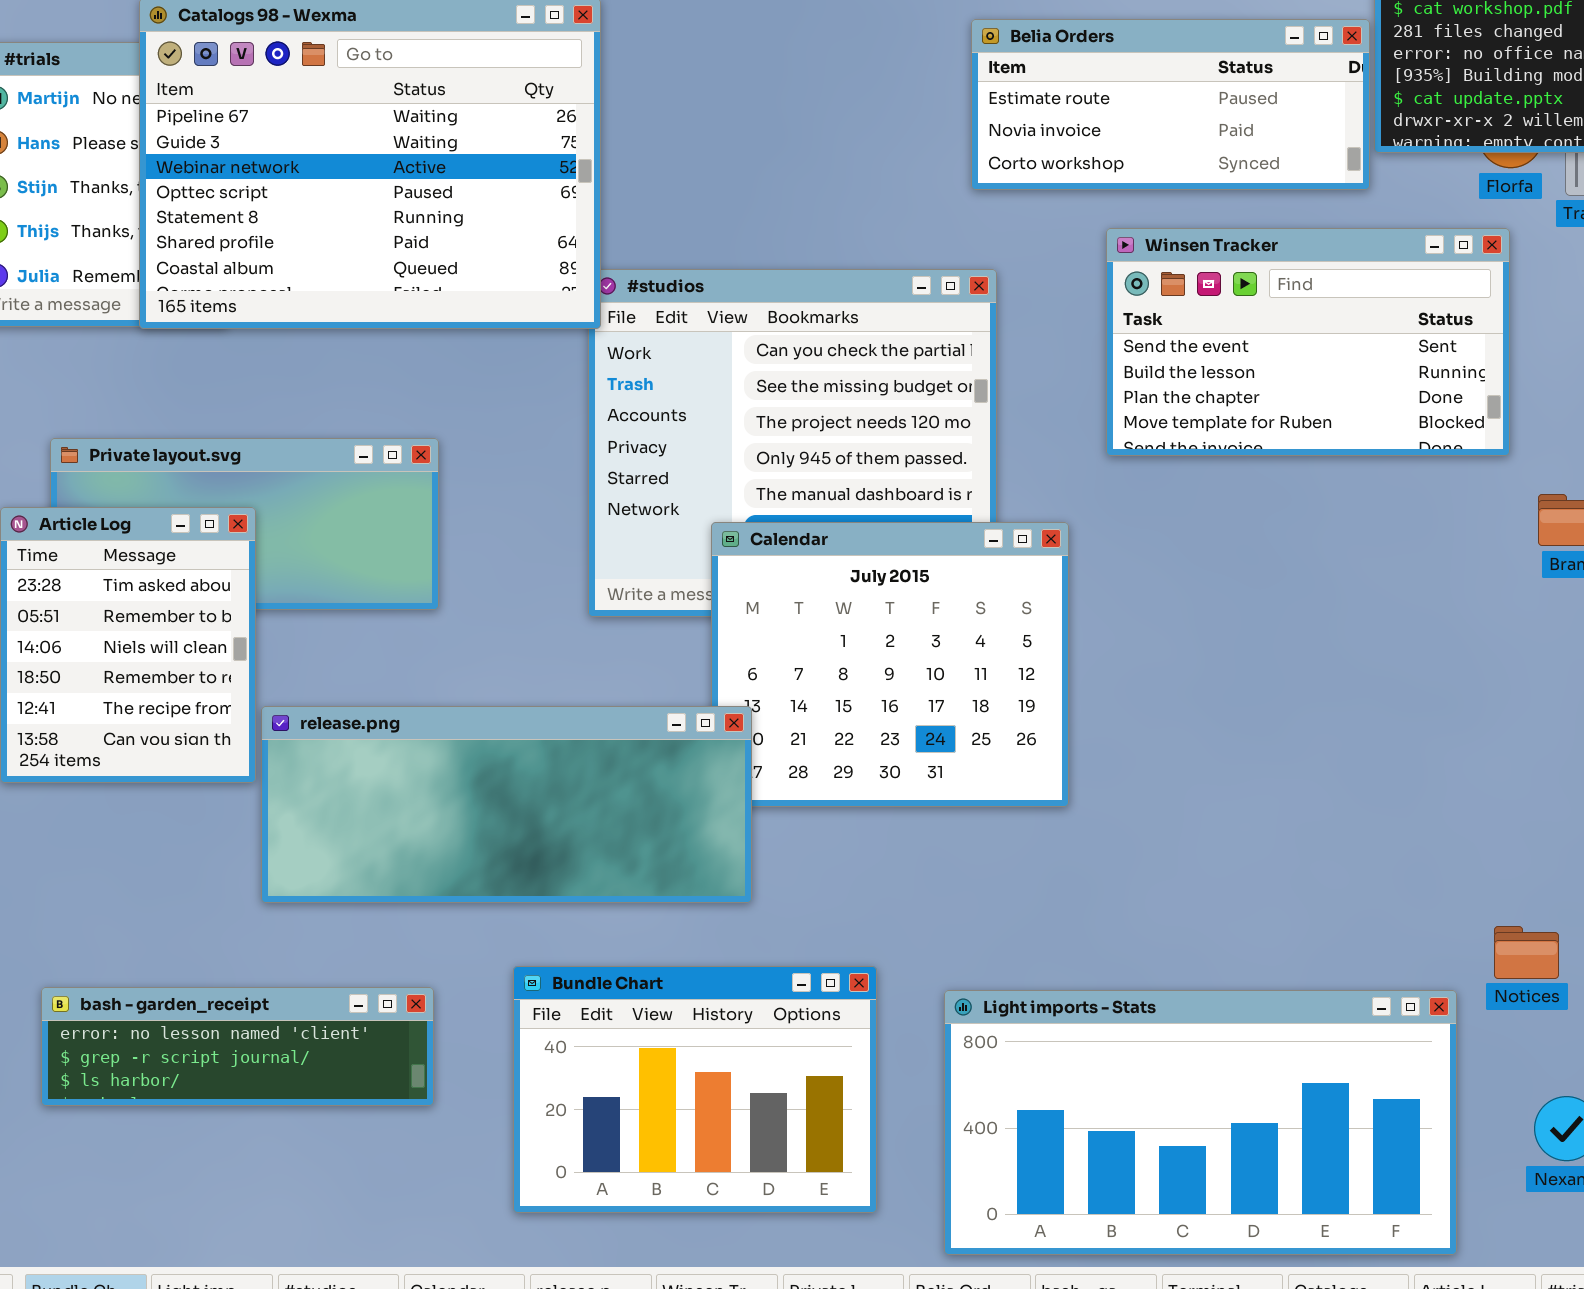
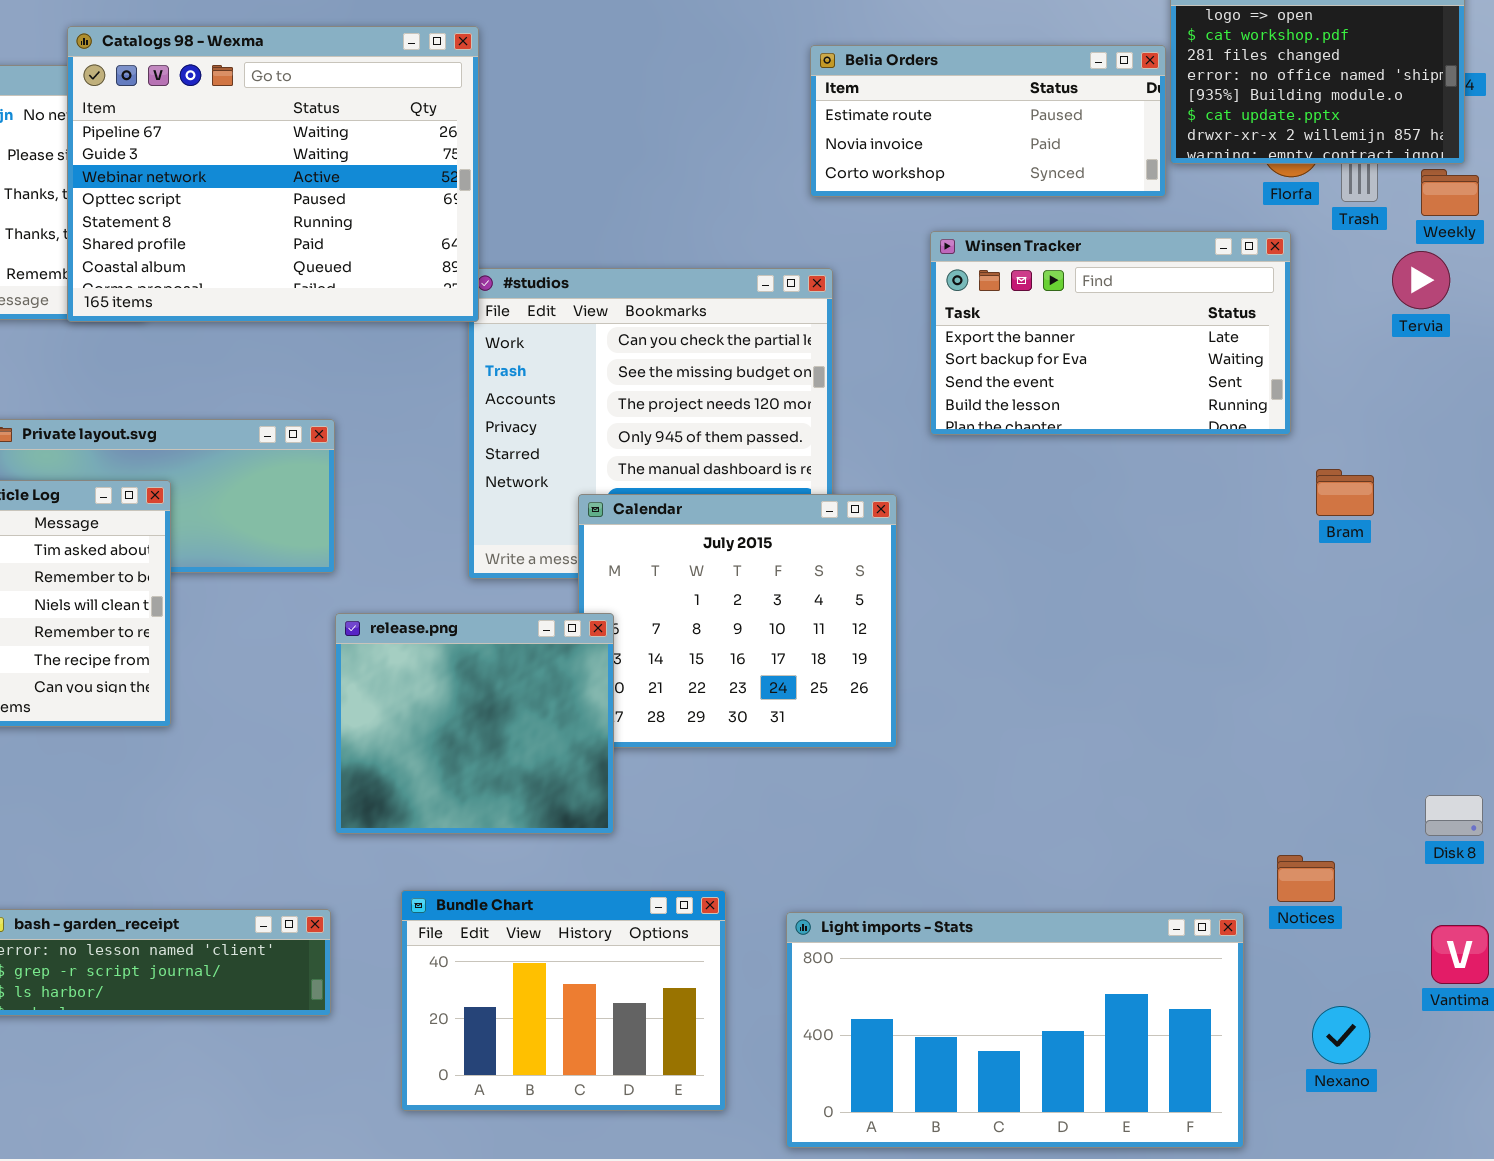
Winsen Tracker: [1106,228,1510,456] -> [930,231,1291,435], scrolled up 2 rows
release.png: [261,706,752,903] -> [335,613,614,834], resized

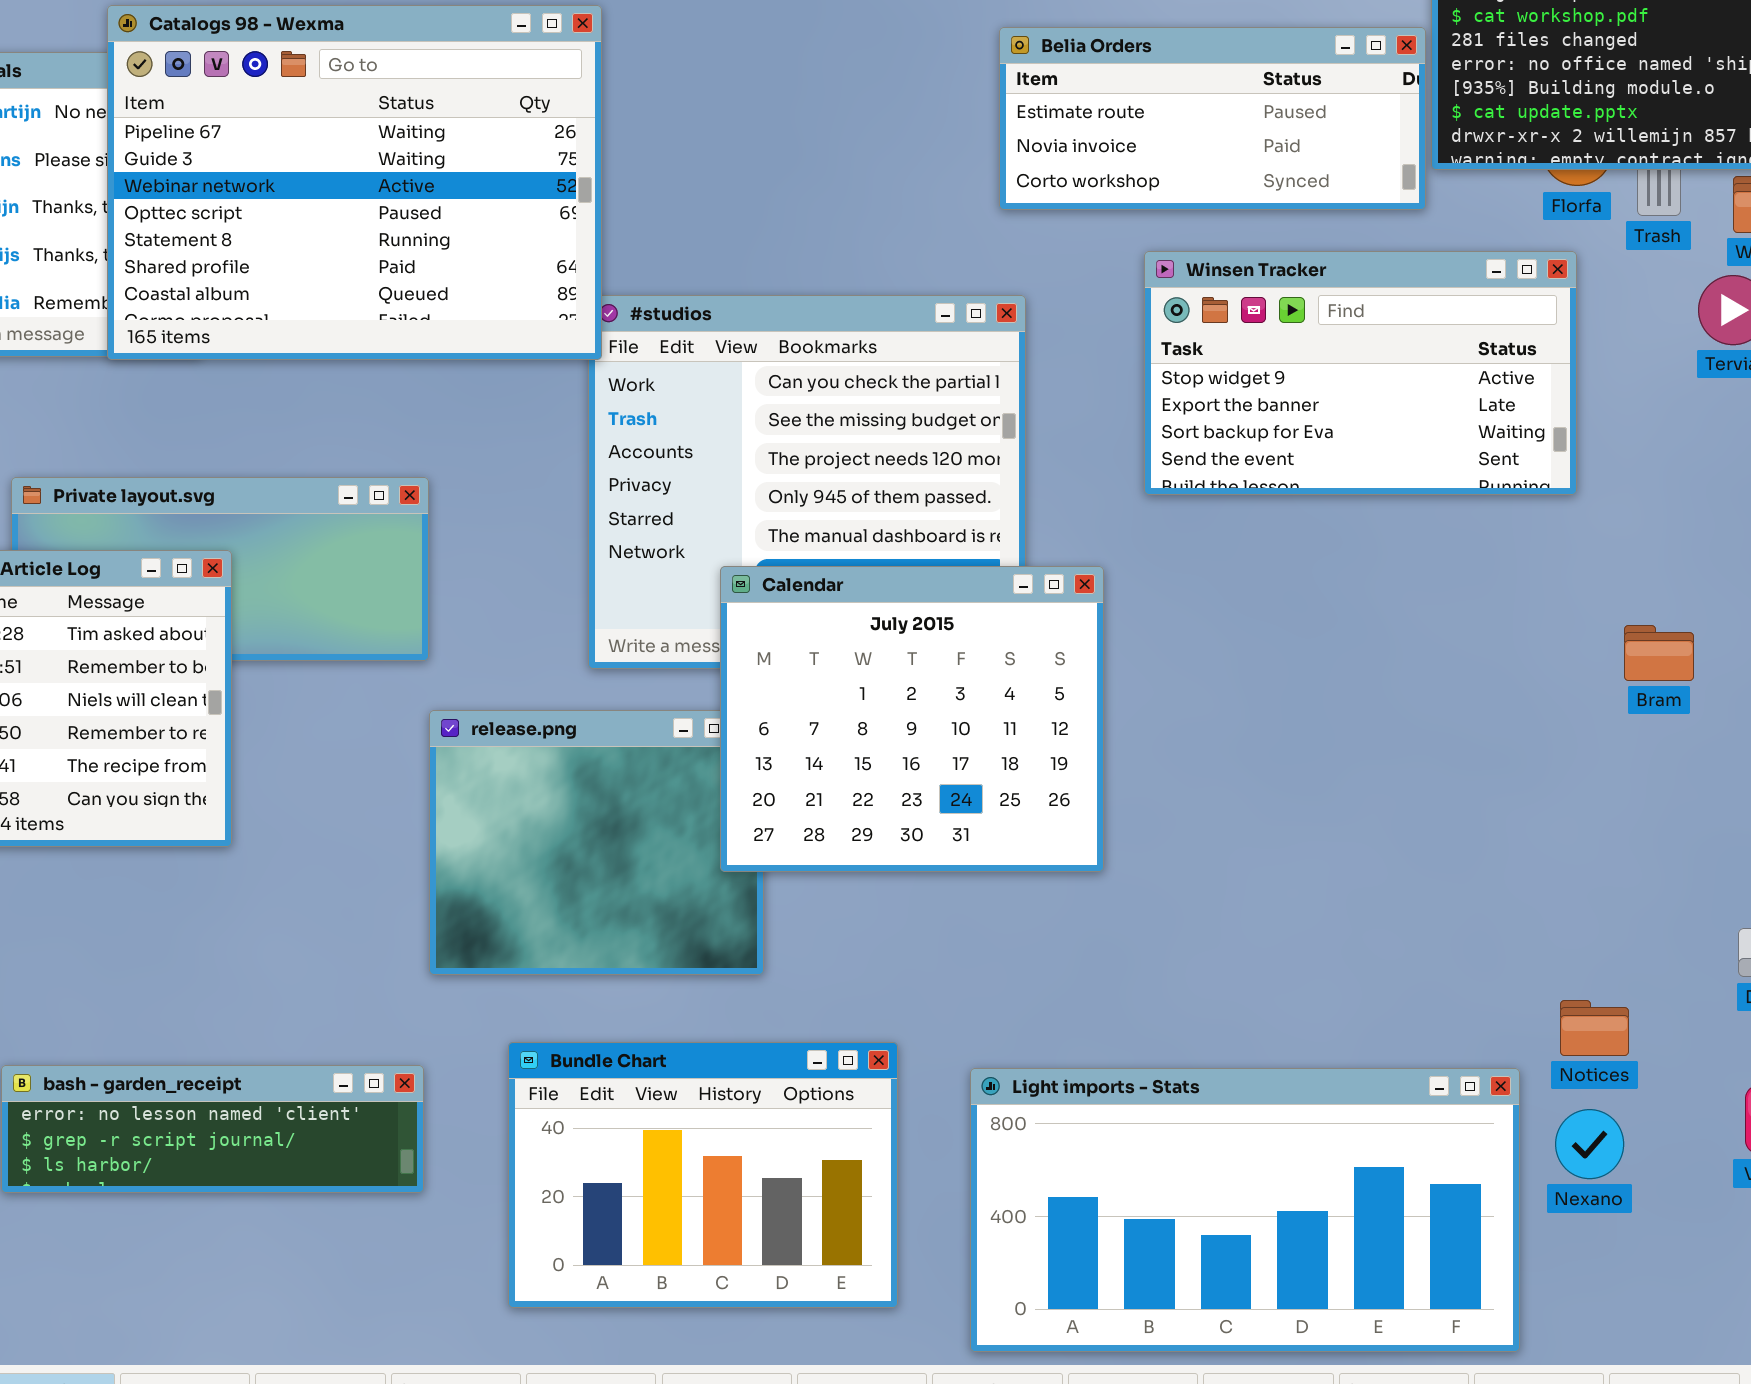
Winsen Tracker: [930,231,1291,435] -> [1144,251,1577,495], scrolled up 1 row
Bram: [1316,469,1374,516] -> [1624,625,1694,681], moved
Calendar: [578,494,897,748] -> [720,566,1104,872], raised
Nexano: [1312,1006,1370,1064] -> [1555,1109,1624,1179], moved

